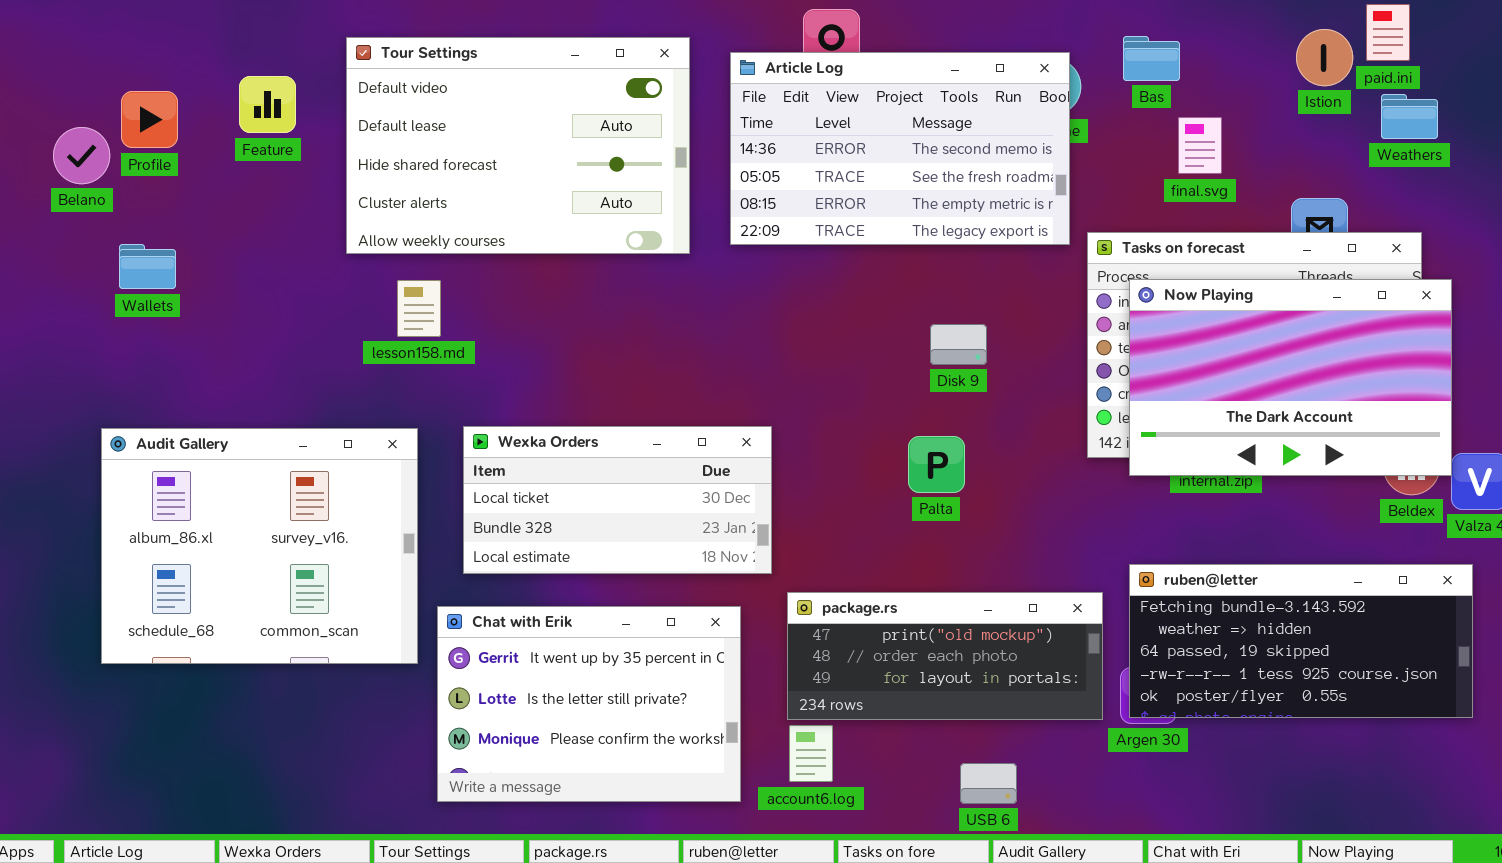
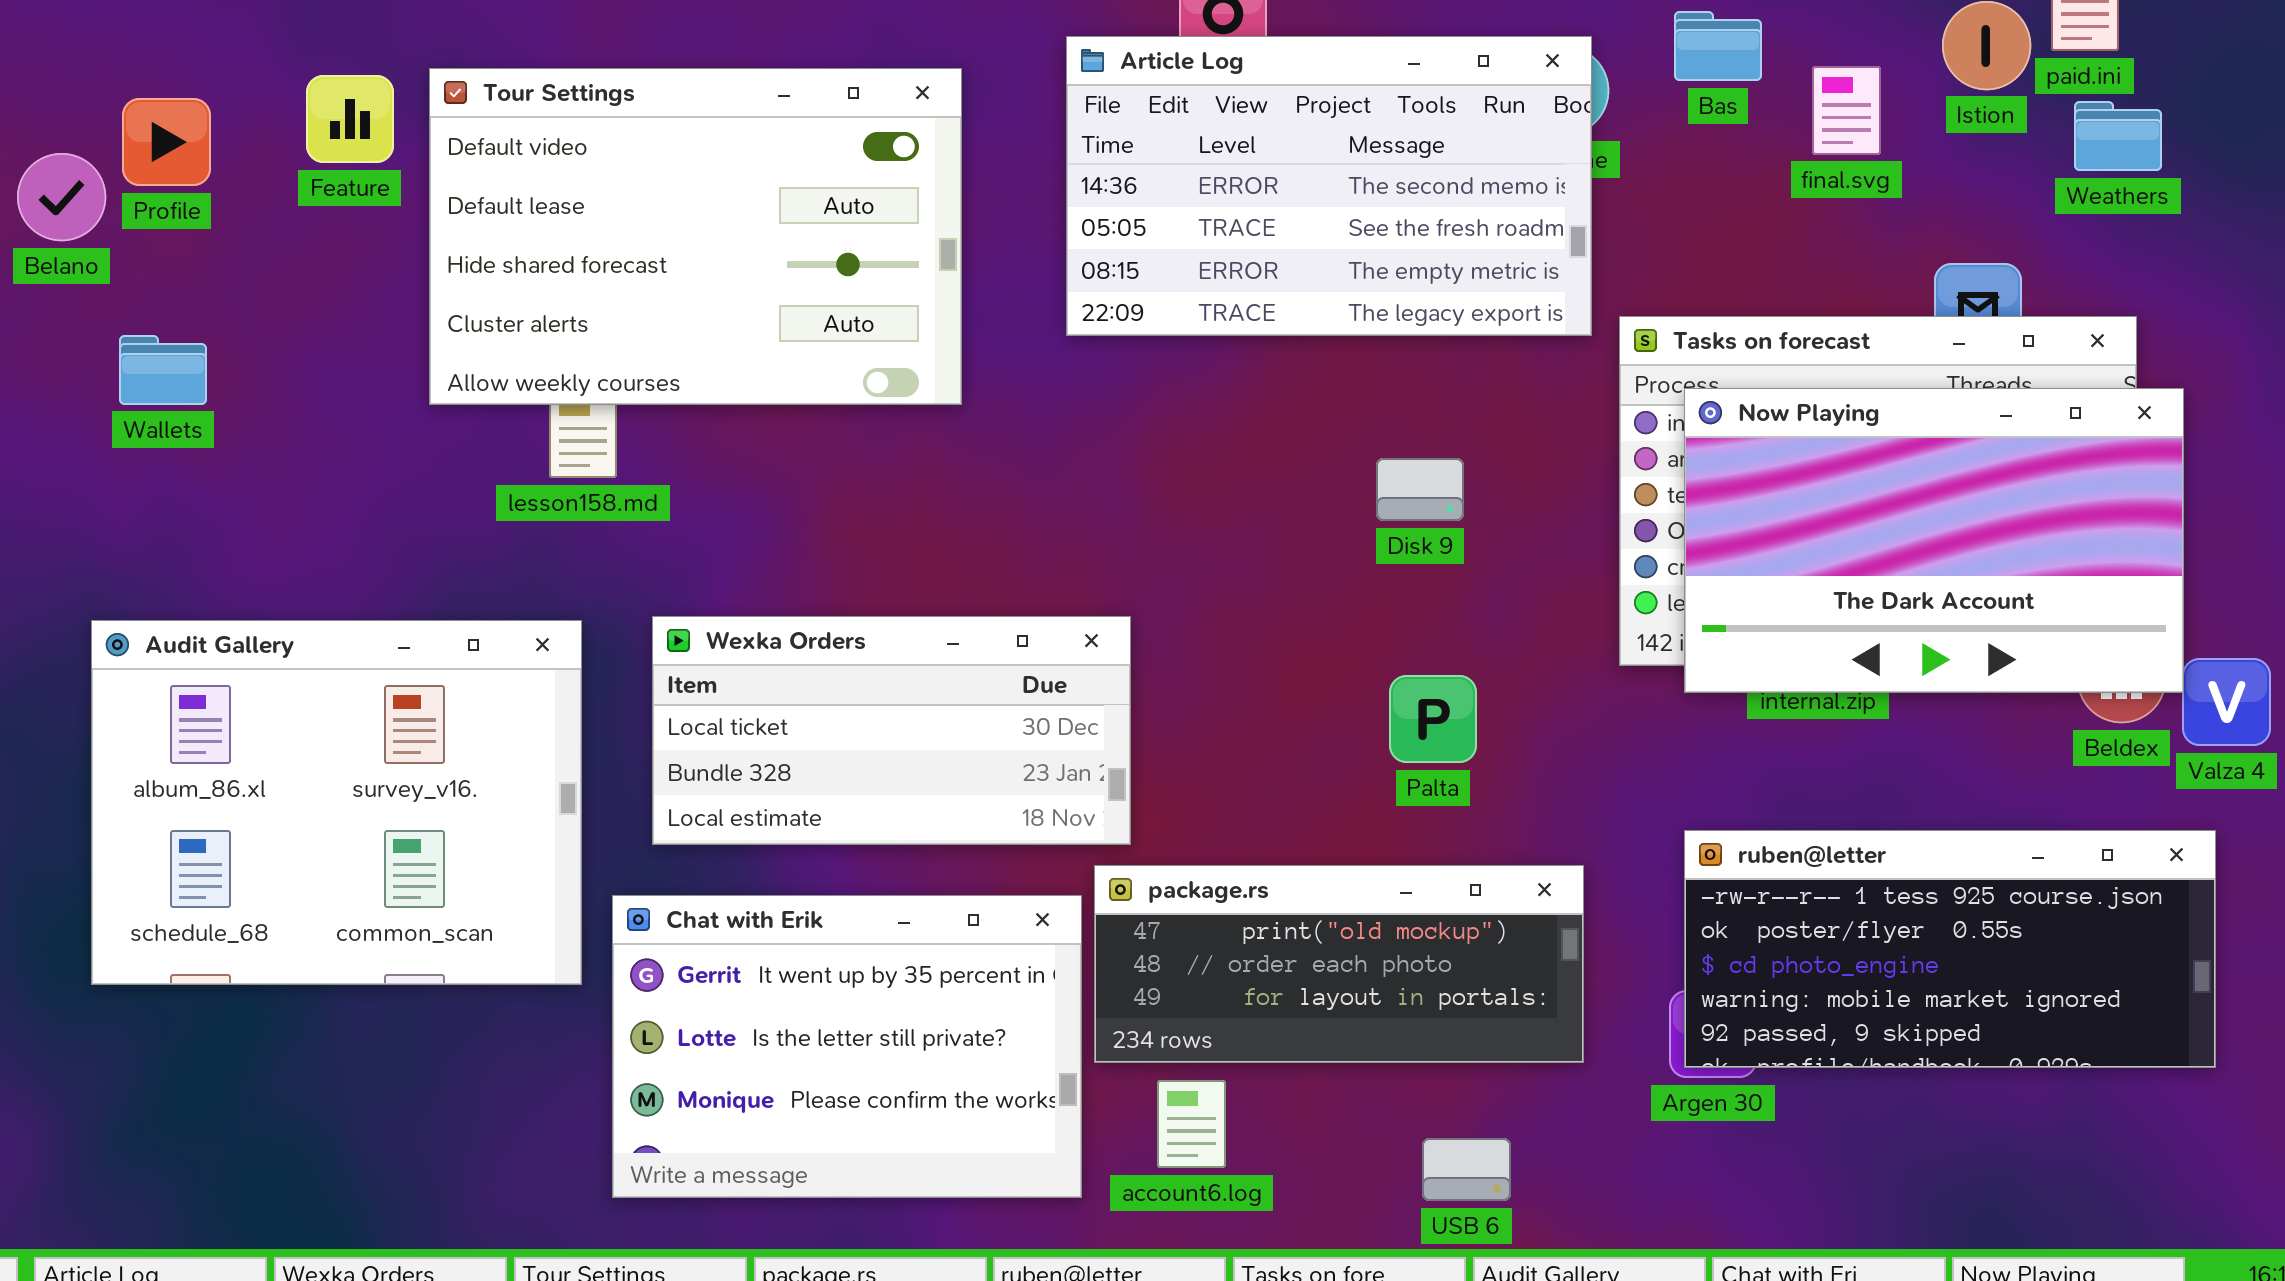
Tour Settings: [346,37,690,254] -> [429,68,962,405], moved
final.svg: [1178,117,1222,174] -> [1812,66,1881,155], moved
Palta: [908,436,965,493] -> [1389,675,1477,763], moved
ruben@letter: [1129,564,1473,718] -> [1684,830,2216,1068], scrolled down 3 rows
package.rs: [787,592,1103,720] -> [1094,865,1584,1063], moved

